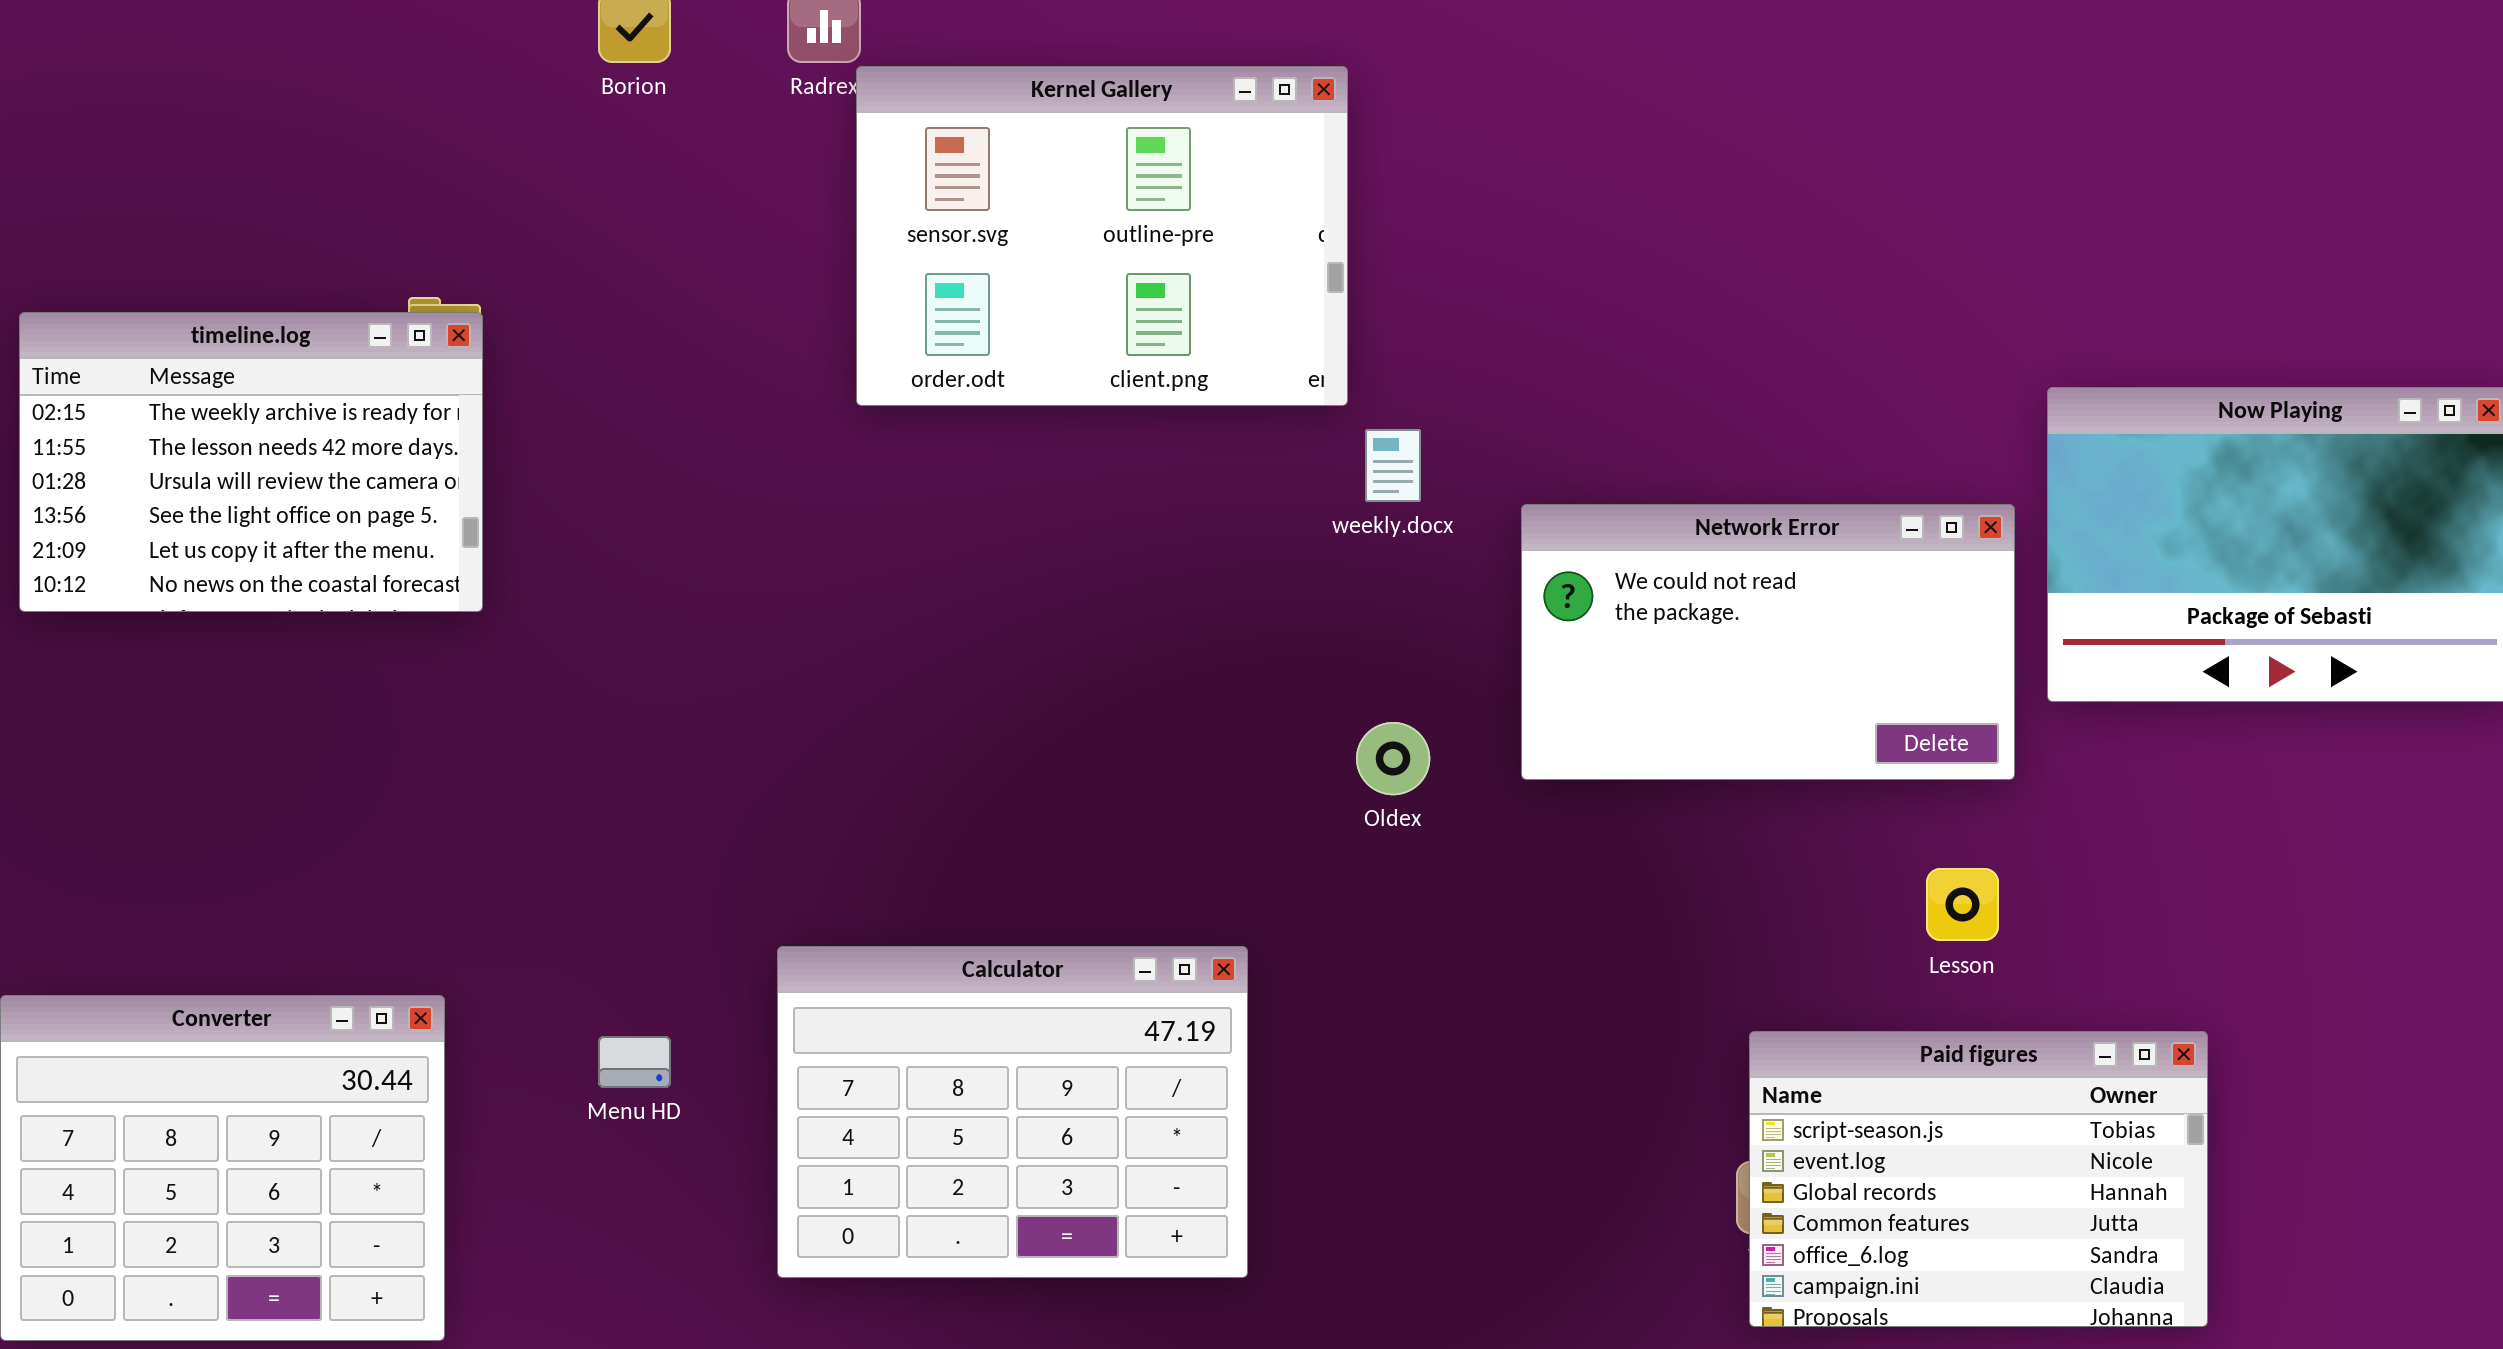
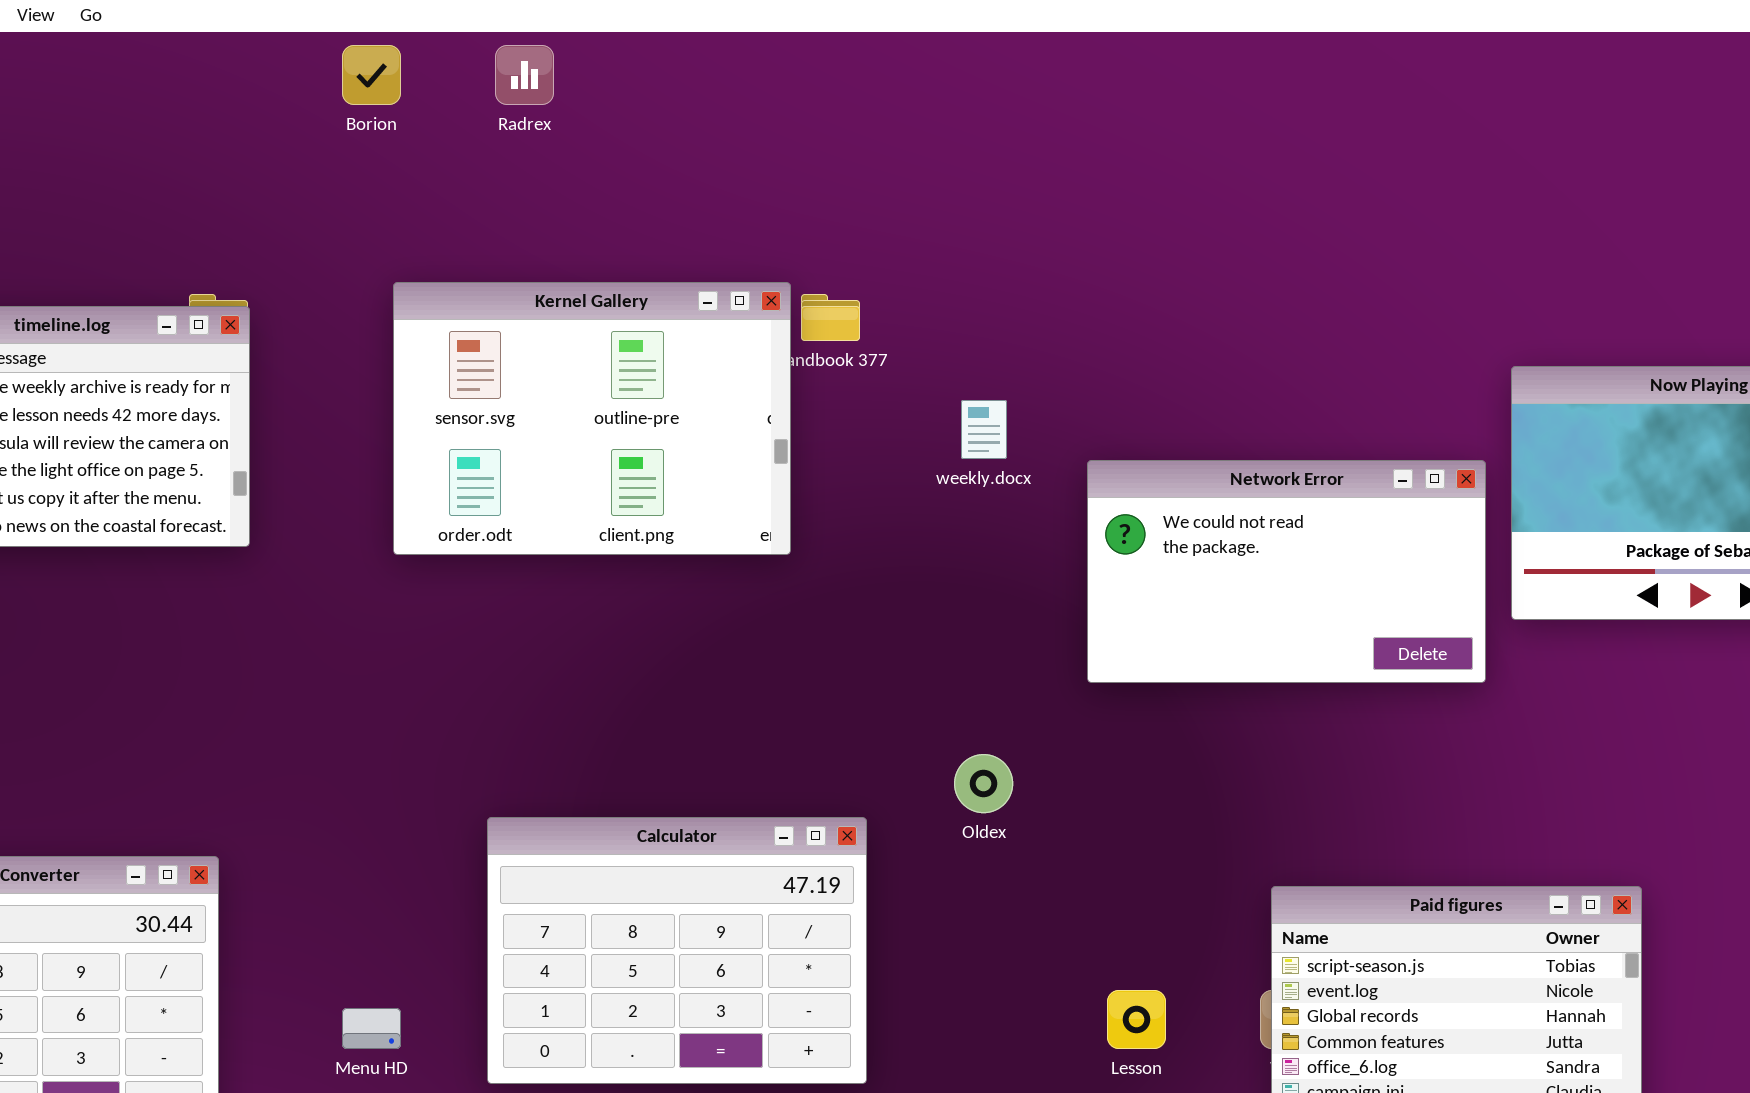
Kernel Gallery: [856,66,1348,406] -> [393,282,791,555], moved
Oldex: [1356,722,1430,795] -> [954,754,1013,813], moved
Lesson: [1926,868,1999,941] -> [1107,990,1166,1049], moved
Menu HD: [598,1036,671,1088] -> [342,1008,401,1049], moved

